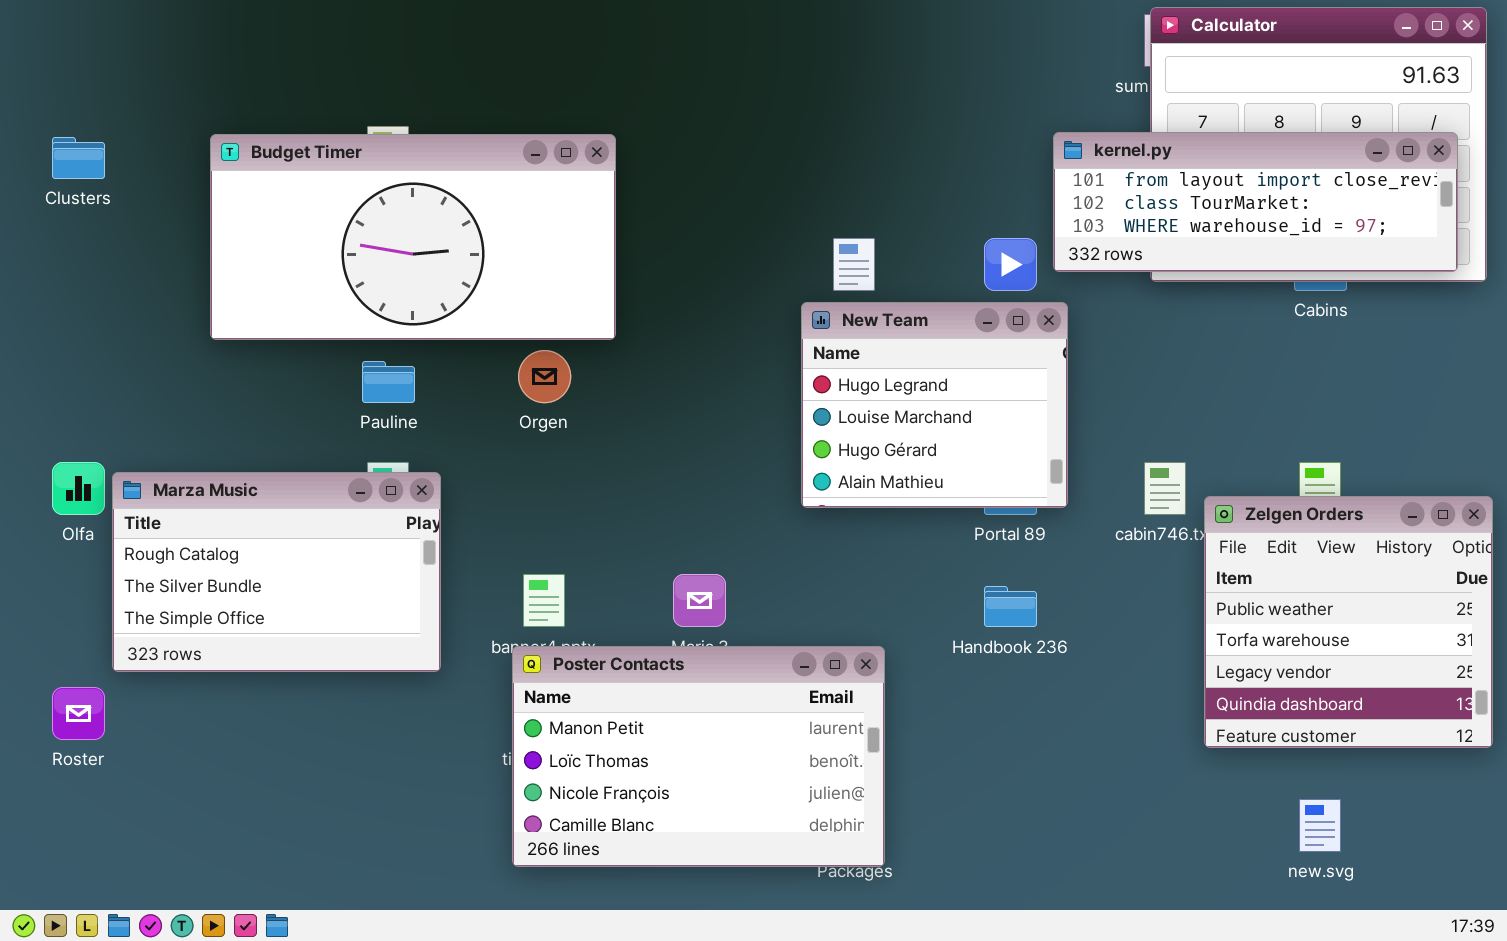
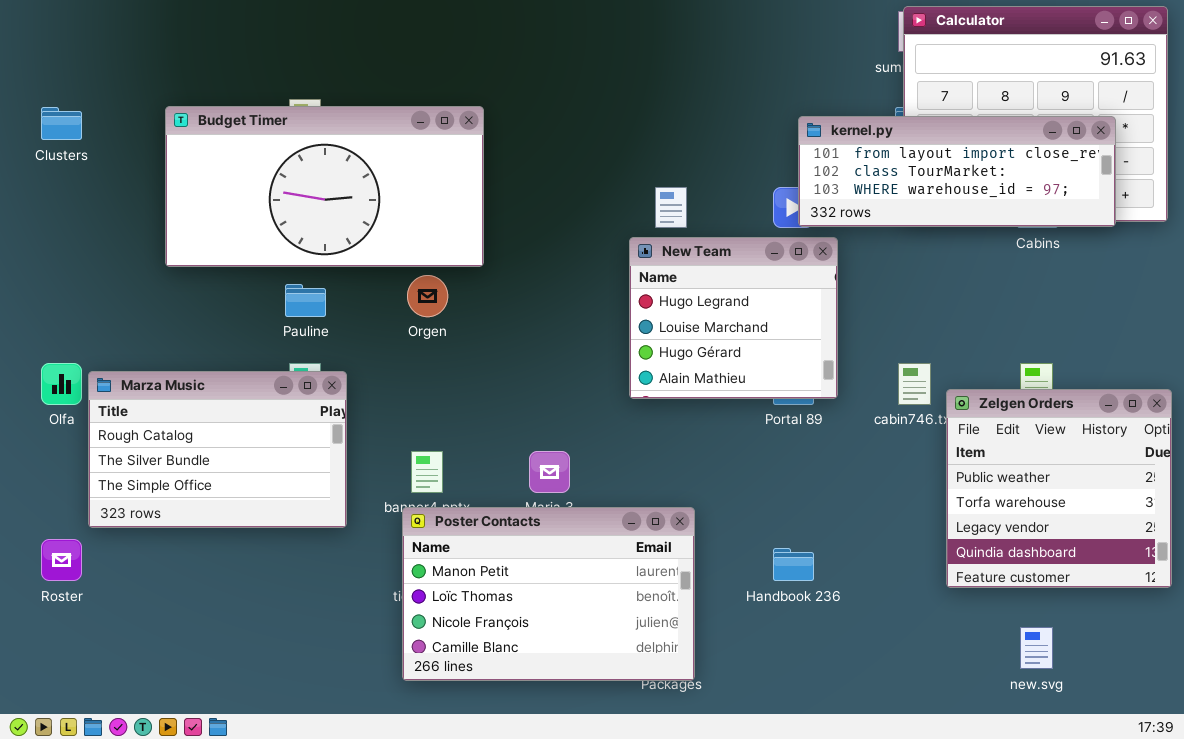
kernel.py: [1053,132,1458,272] -> [798,116,1116,227], moved
Handbook 236: [984,586,1037,627] -> [773,548,814,581], moved

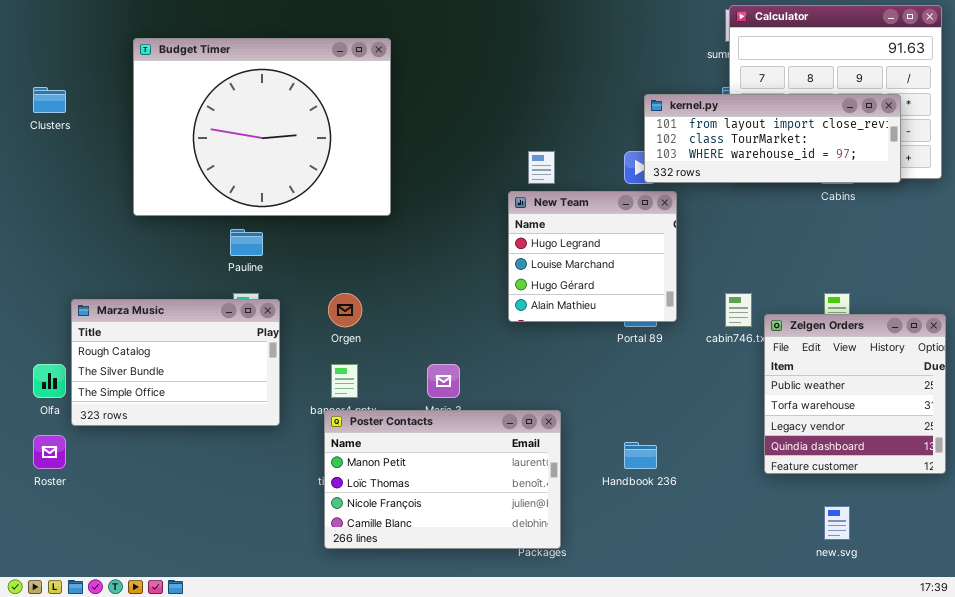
Budget Timer: [165,106,484,267] -> [133,38,391,216], resized
Orgen: [407,275,448,317] -> [328,293,362,327], moved
Olfa: [41,363,82,405] -> [33,364,66,398], moved

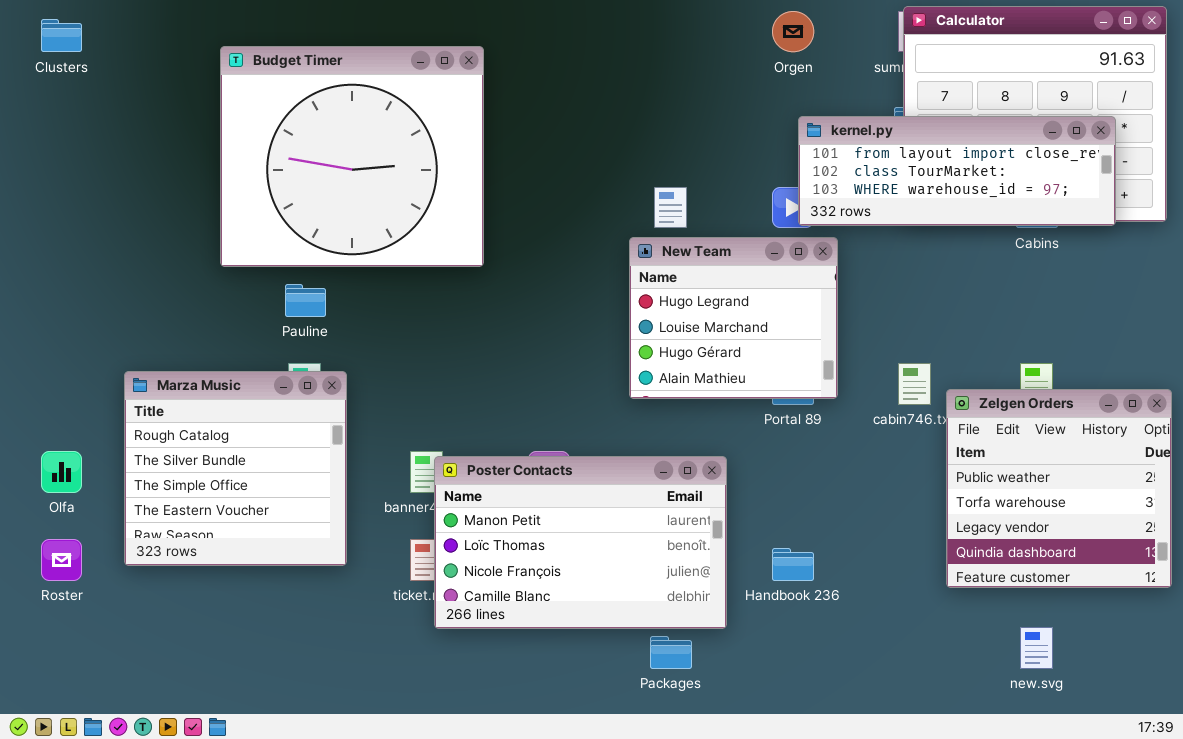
Budget Timer: [133,38,391,216] -> [220,46,484,267], resized
Clusters: [33,87,66,113] -> [41,19,82,52], moved
Orgen: [328,293,362,327] -> [772,11,814,52], moved
Marza Music: [71,299,280,426] -> [124,371,347,566], resized
Poster Contacts: [324,410,561,549] -> [434,456,727,629], moved

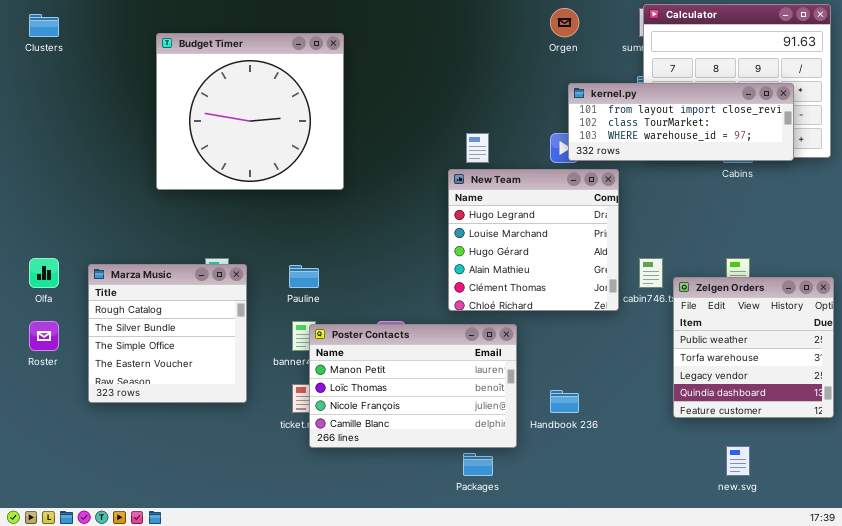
New Team: [629,237,838,399] -> [448,169,619,311], resized
Pauline: [285,284,326,317] -> [289,265,319,288], moved
Olfa: [41,451,82,493] -> [29,258,59,288], moved
Roster: [41,539,82,581] -> [29,321,59,351], moved

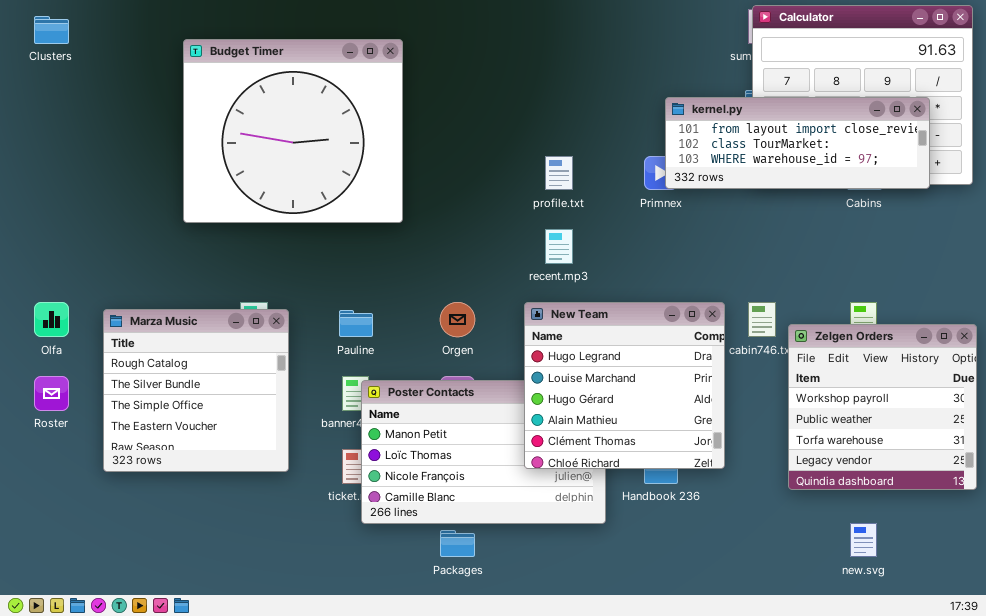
Orgen: [550,8,579,37] -> [440,302,475,337], moved
New Team: [448,169,619,311] -> [524,302,725,469], moved
Zelgen Orders: [673,277,834,418] -> [788,324,977,490], scrolled up 1 row
Packages: [463,453,493,476] -> [440,530,475,557], moved

